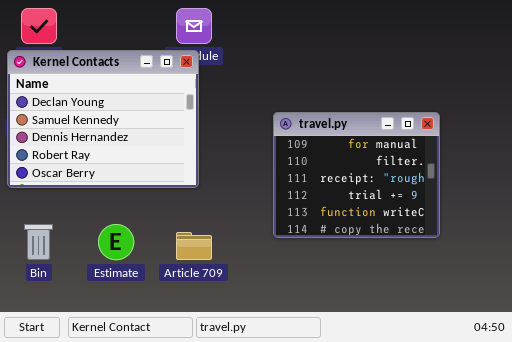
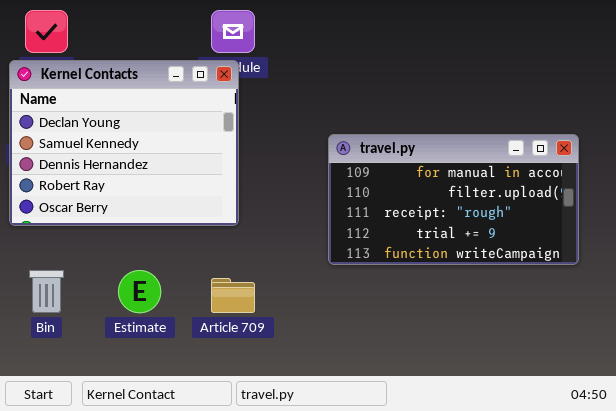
travel.py: [273,112,440,238] -> [328,134,579,265], resized

